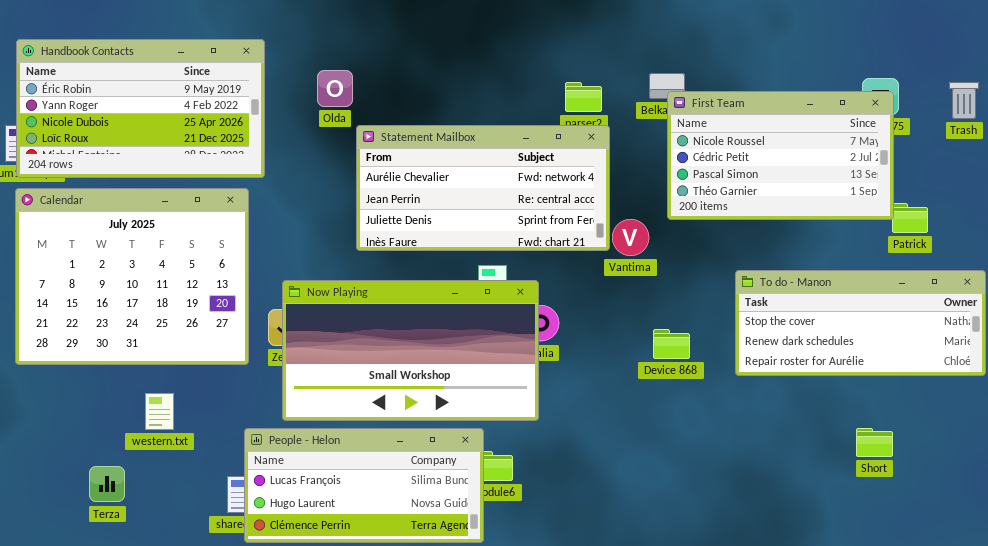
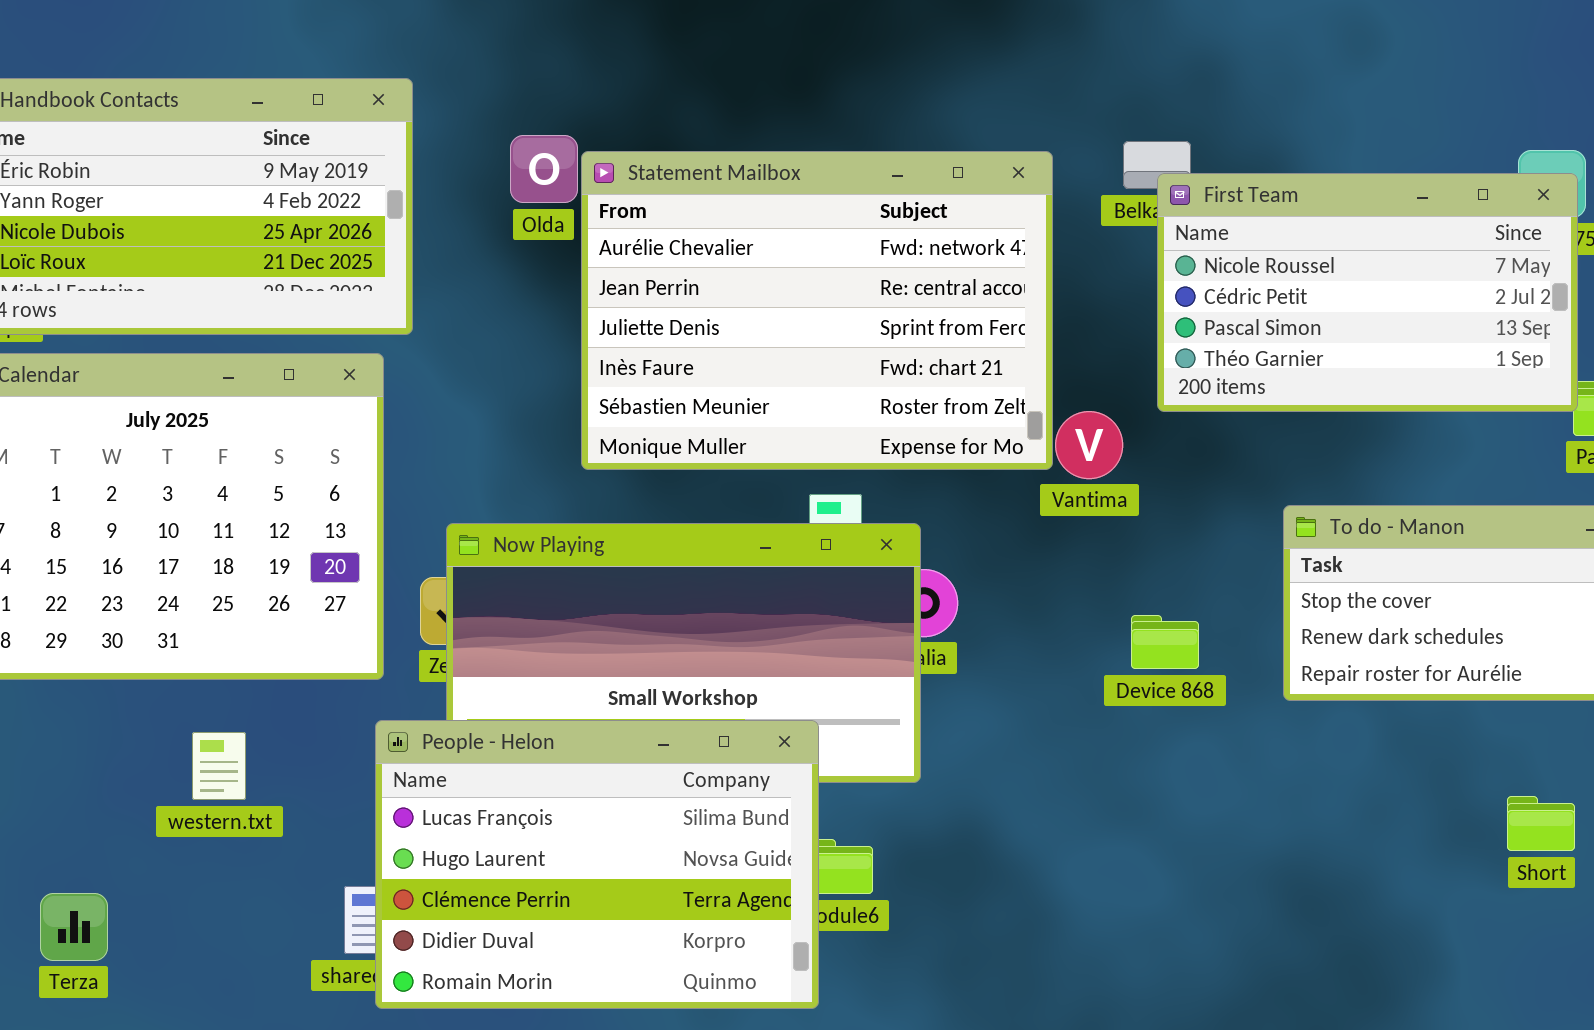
Statement Mailbox: [356,125,610,251] -> [581,151,1053,470], resized
People - Helon: [244,428,484,543] -> [375,720,819,1009], resized
Terza: [89,466,125,502] -> [40,893,108,961], moved

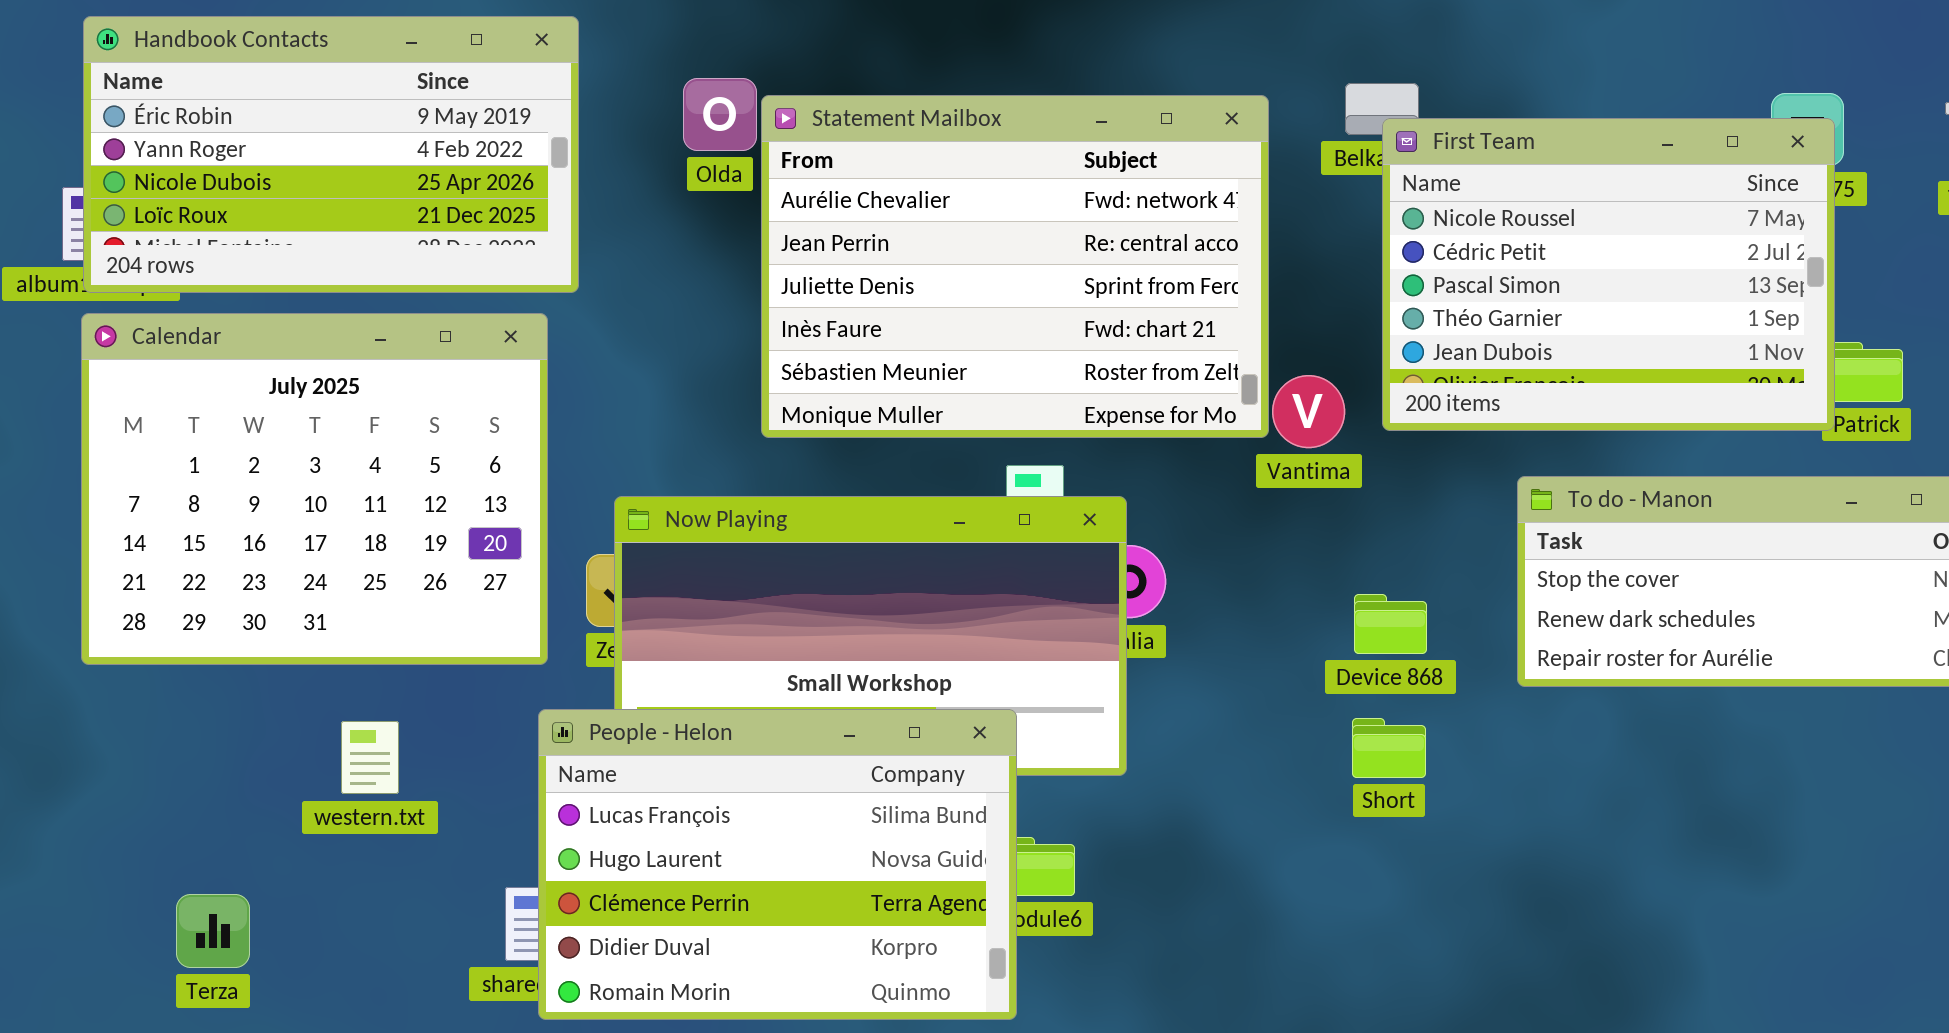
First Team: [1157,173,1578,412] -> [1382,118,1835,431], resized
Short: [1507,796,1575,851] -> [1352,718,1426,778], moved

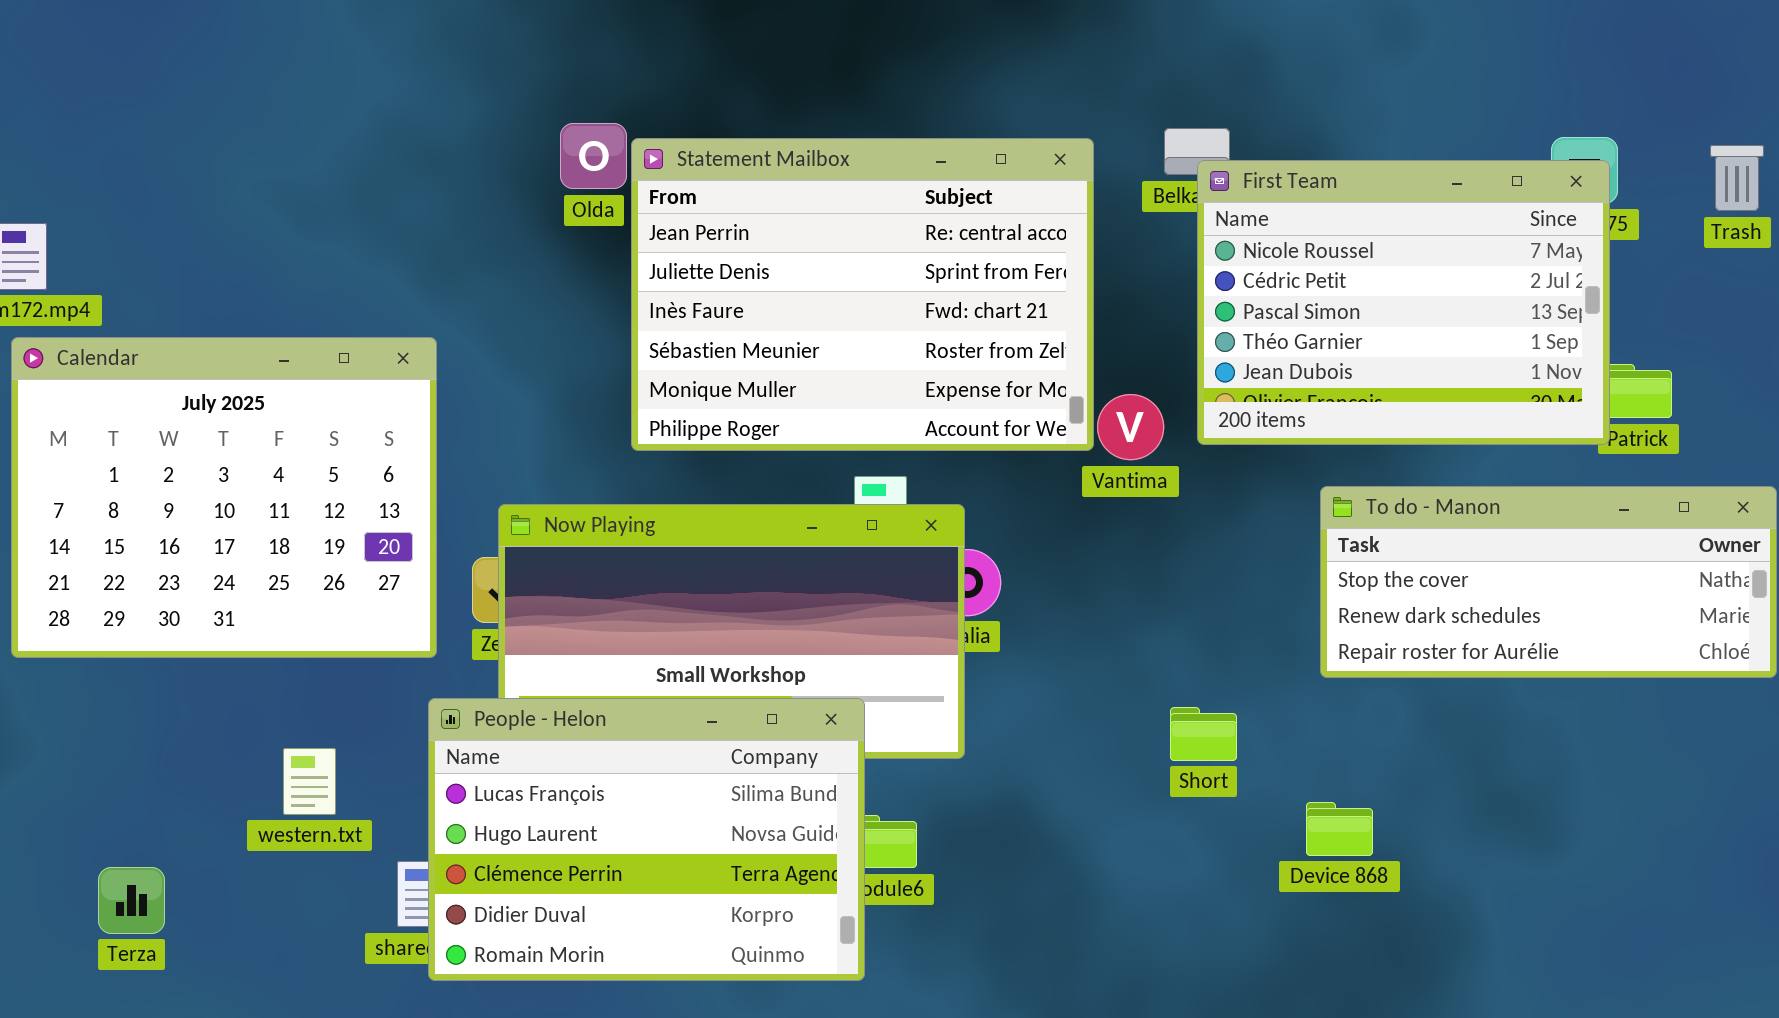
Handbook Contacts: [83,16,579,293] -> none, closed
Statement Mailbox: [761,95,1269,438] -> [631,138,1094,451], scrolled down 1 row
Device 868: [1354,594,1427,654] -> [1306,802,1373,856], moved
western.txt: [341,721,399,794] -> [283,748,336,815], moved

